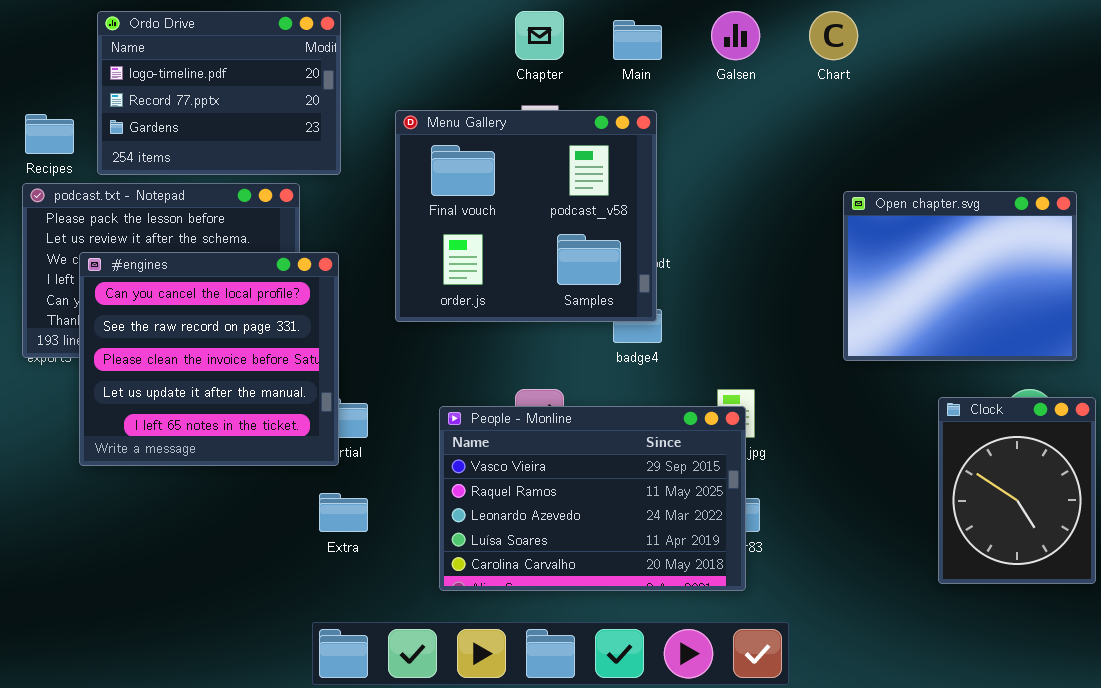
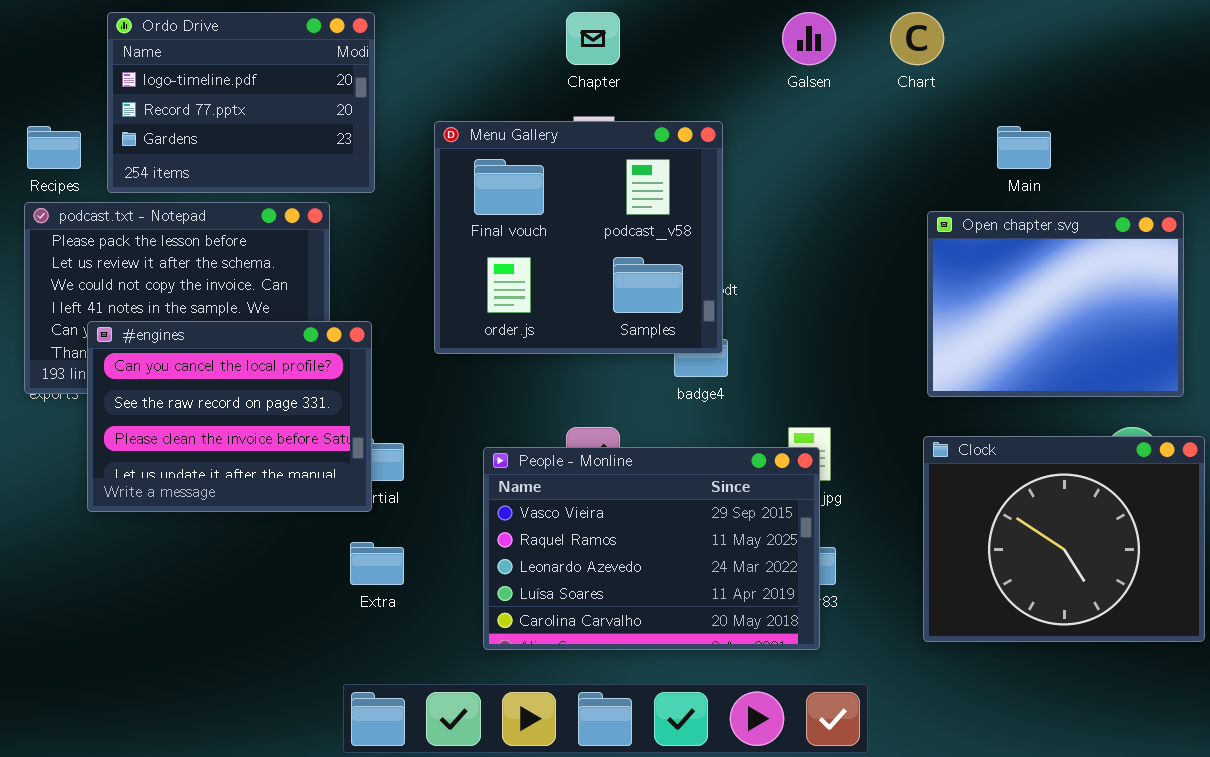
Main: [613,20,662,60] -> [997,126,1051,169], moved
#engines: [79,252,339,466] -> [87,321,372,512], resized
Clock: [938,397,1096,584] -> [923,436,1205,642], resized

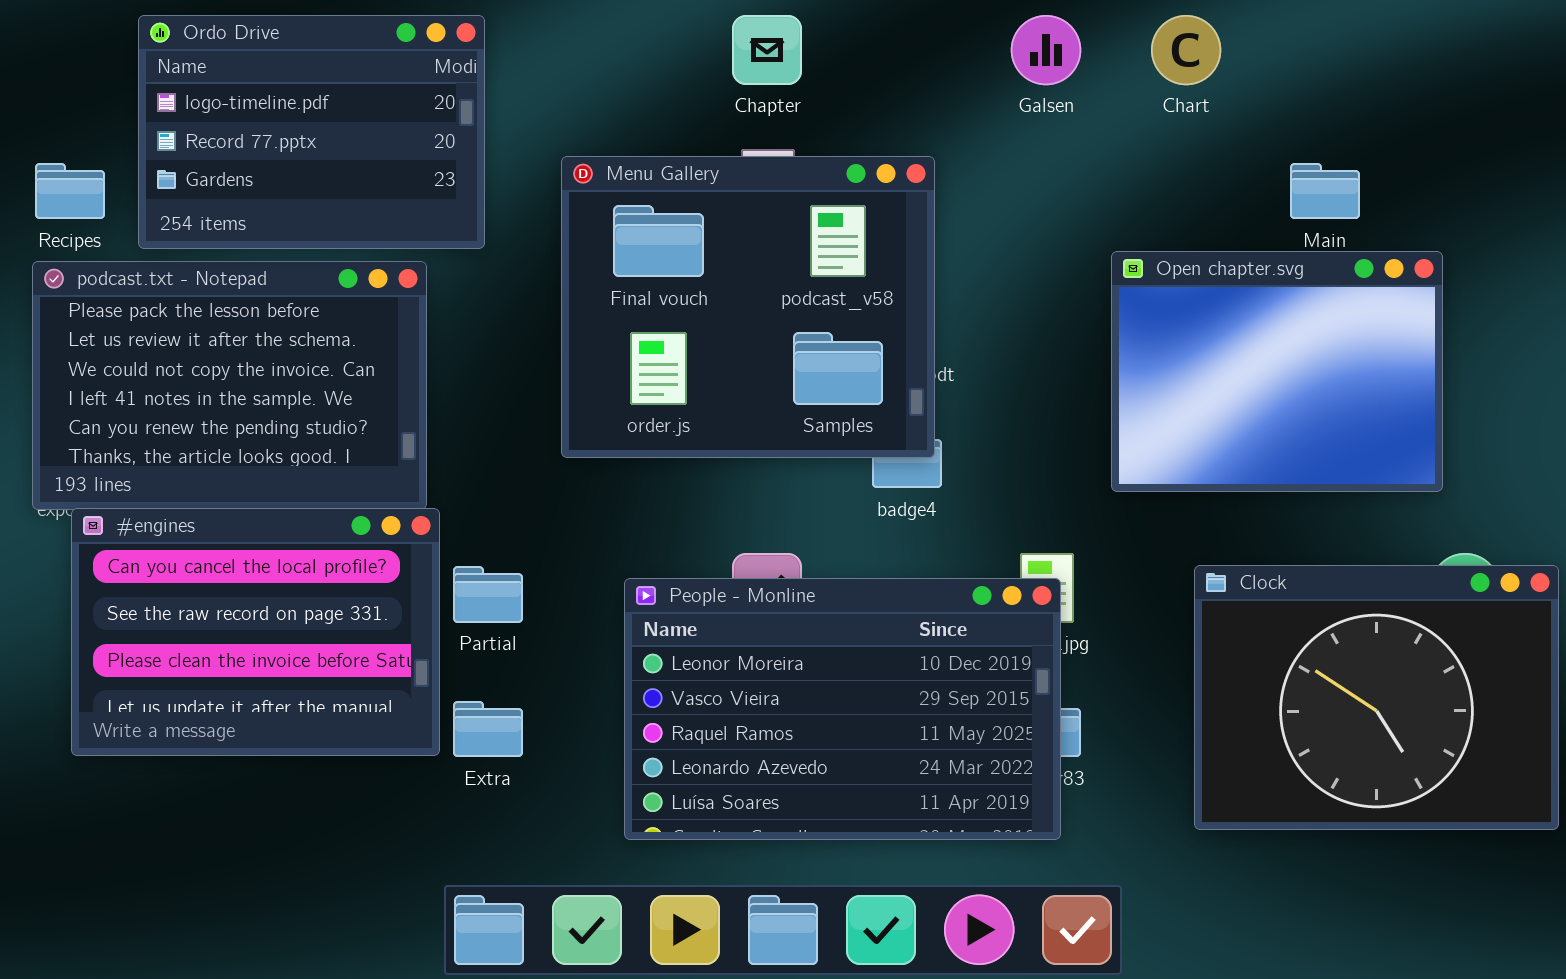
Open chapter.svg: [927,211,1184,397] -> [1111,251,1443,492], moved
#engines: [87,321,372,512] -> [71,508,440,756], moved
People - Monline: [483,447,820,650] -> [624,578,1061,840], scrolled up 1 row

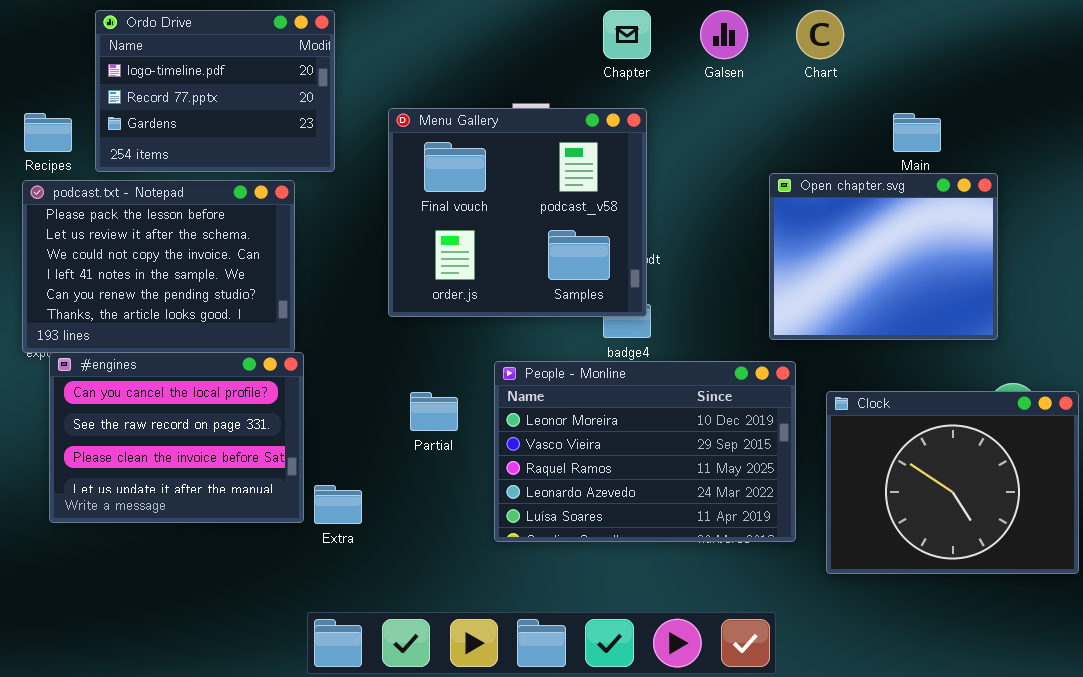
Chapter: [732,15,802,85] -> [603,10,651,59], moved
Partial: [453,566,523,623] -> [410,392,458,431], moved
People - Monline: [624,578,1061,840] -> [494,361,796,542], moved

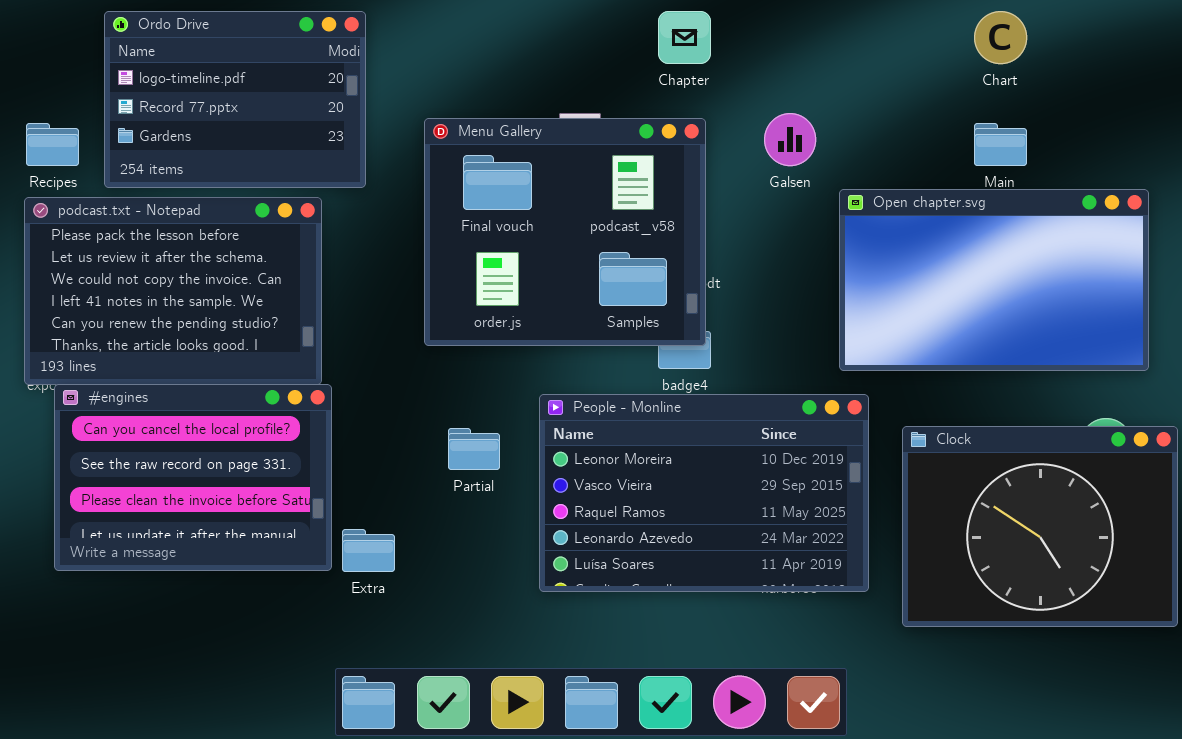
Galsen: [700,10,748,59] -> [764,113,816,166], moved
Chart: [796,10,844,59] -> [974,11,1027,64], moved
Open chapter.svg: [769,173,998,340] -> [839,189,1149,371], resized

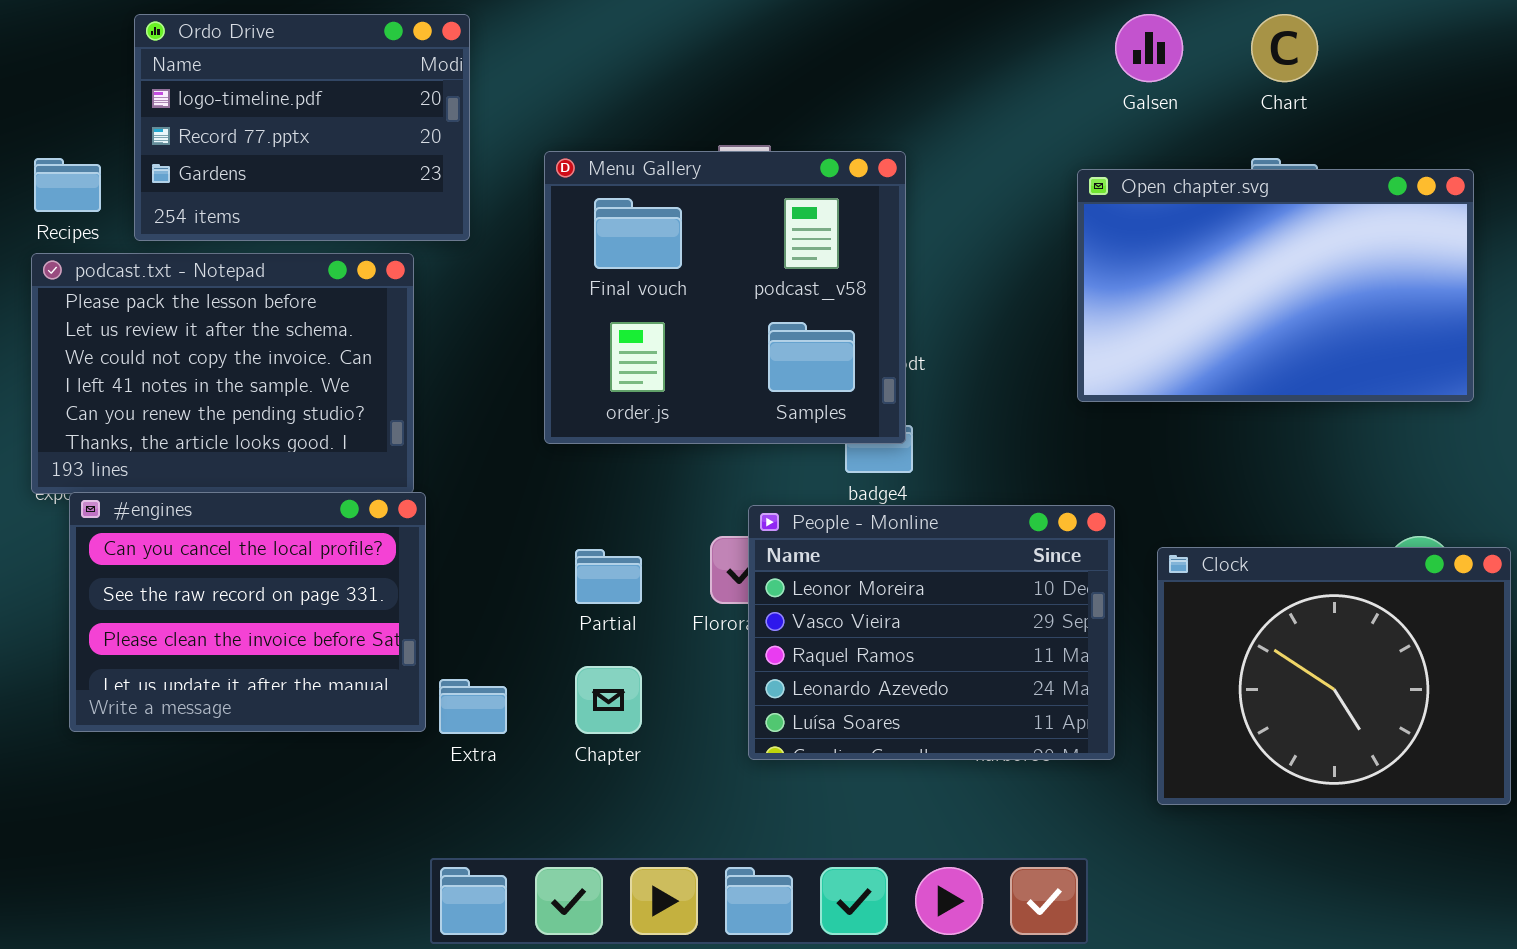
Chapter: [658,11,711,64] -> [575,666,642,734], moved
Galsen: [764,113,816,166] -> [1115,14,1183,82], moved
Open chapter.svg: [839,189,1149,371] -> [1077,169,1474,402], moved
People - Monline: [539,394,869,592] -> [748,505,1115,760], resized

